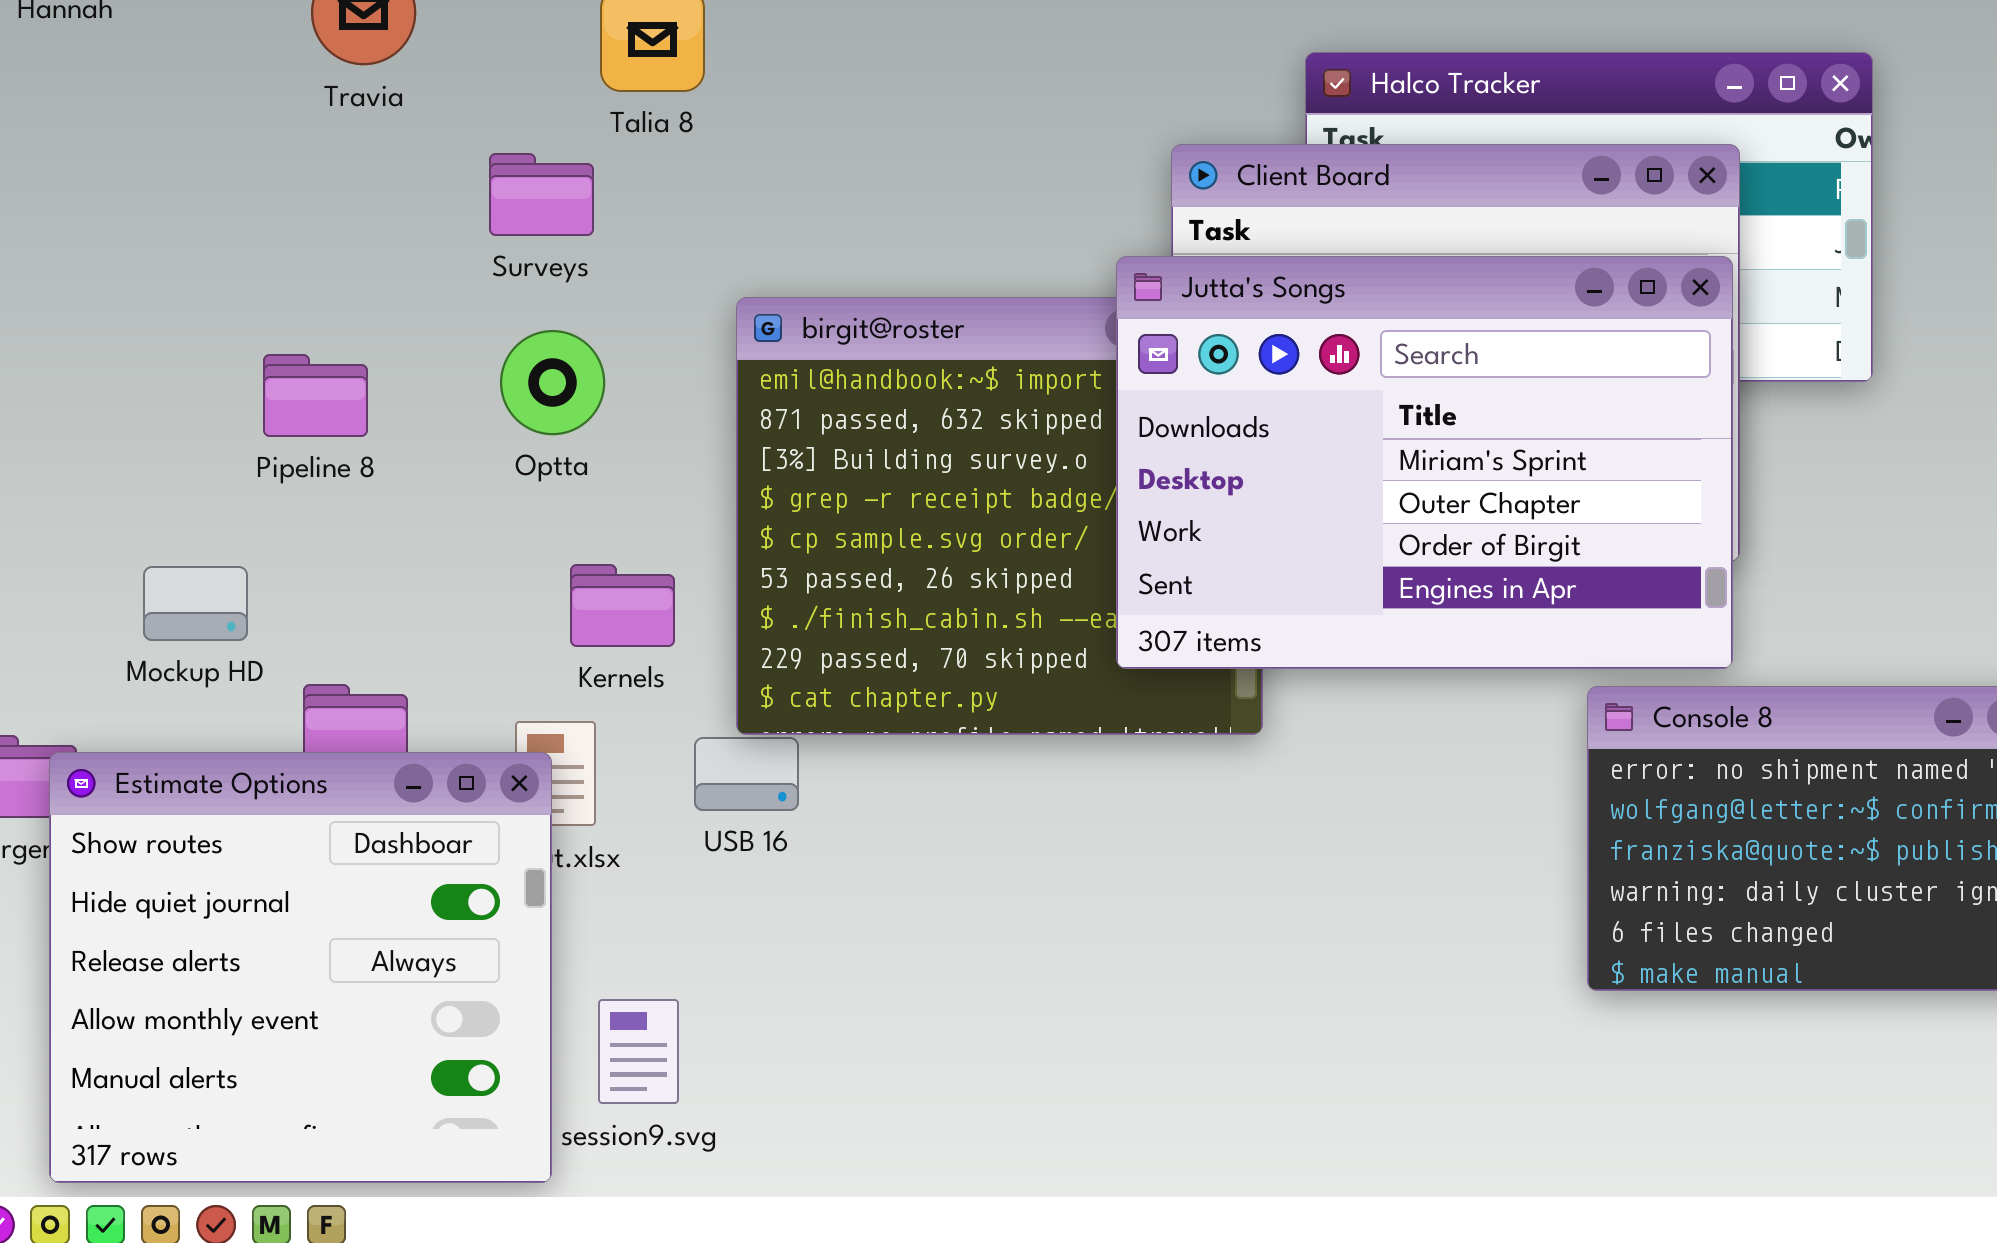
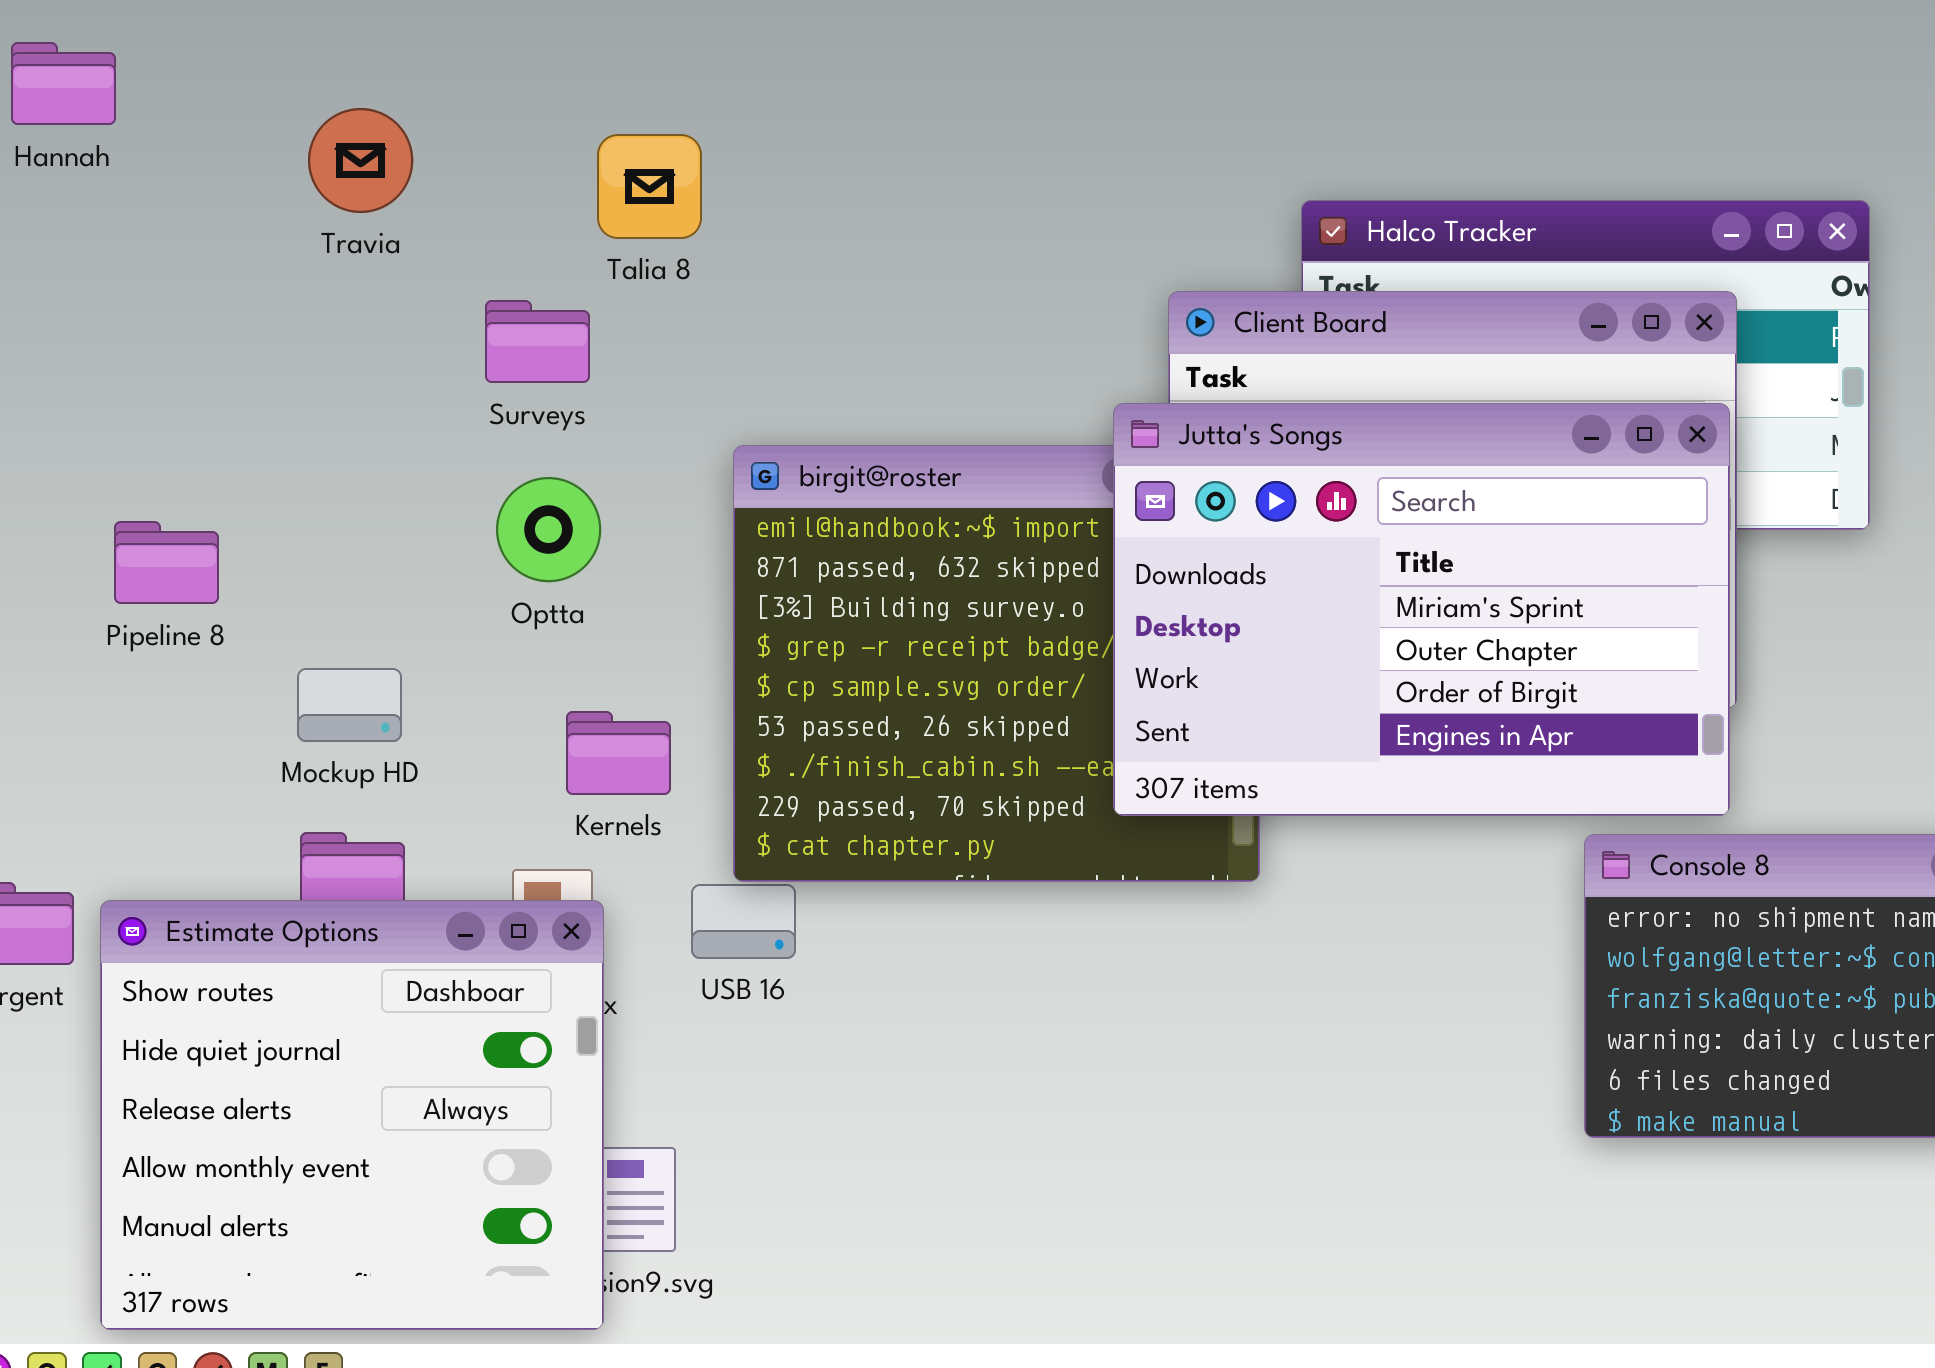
Pipeline 8: [263,354,368,437] -> [114,521,219,604], moved
Mockup HD: [143,566,248,641] -> [297,668,402,742], moved
Estimate Options: [49,752,552,1183] -> [100,900,604,1330], moved

